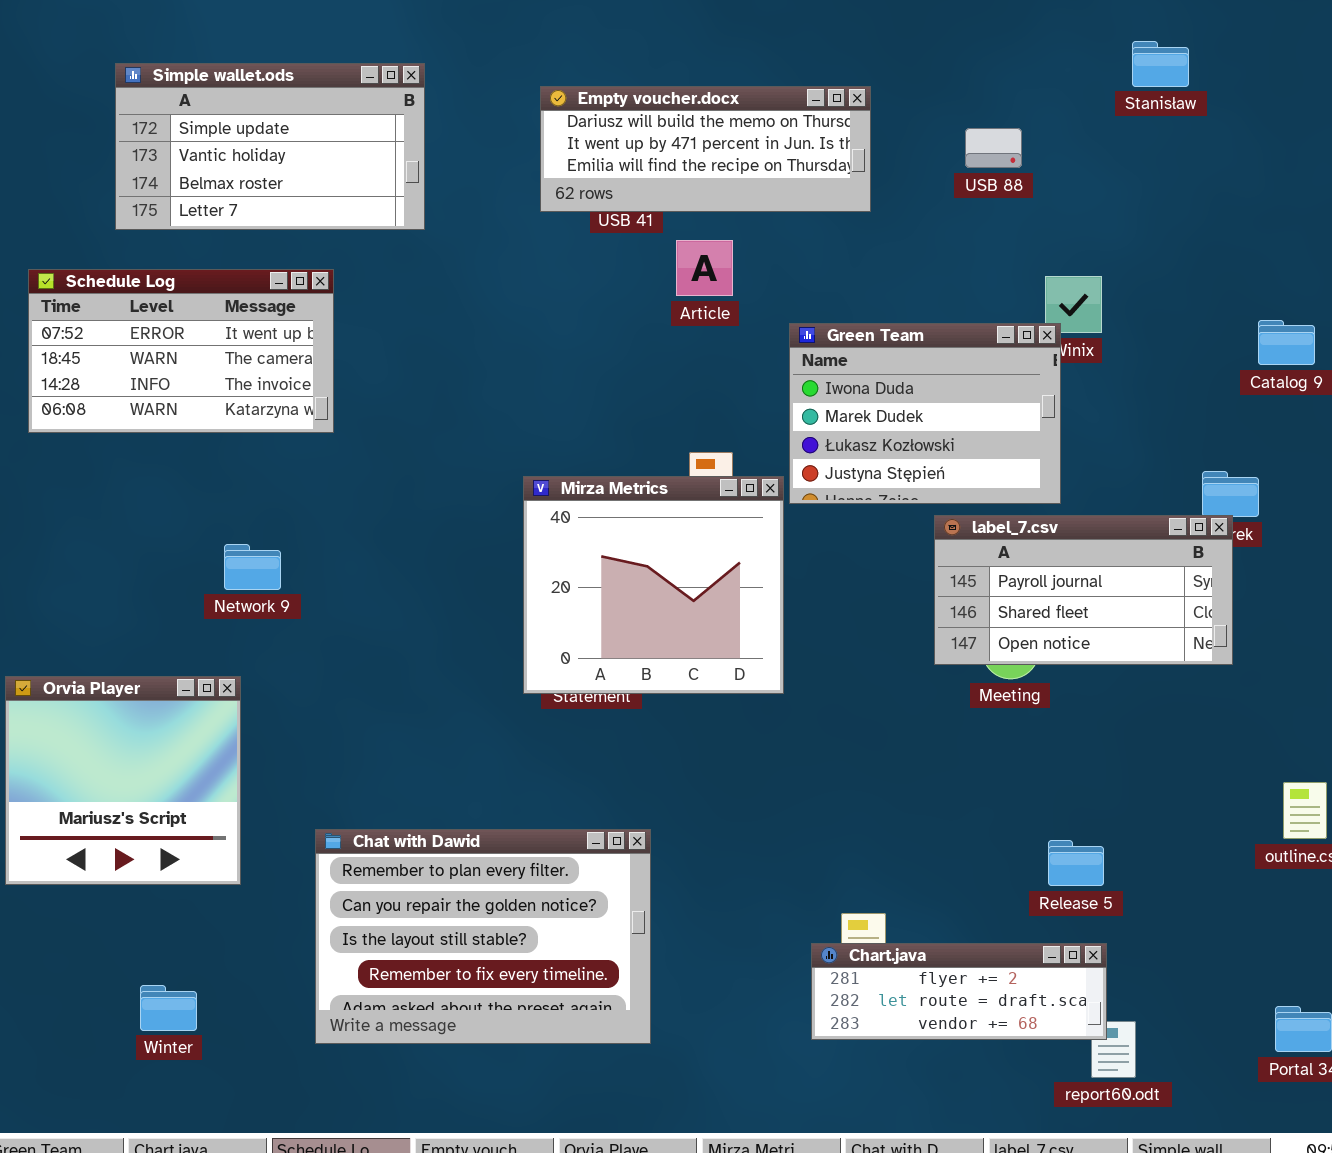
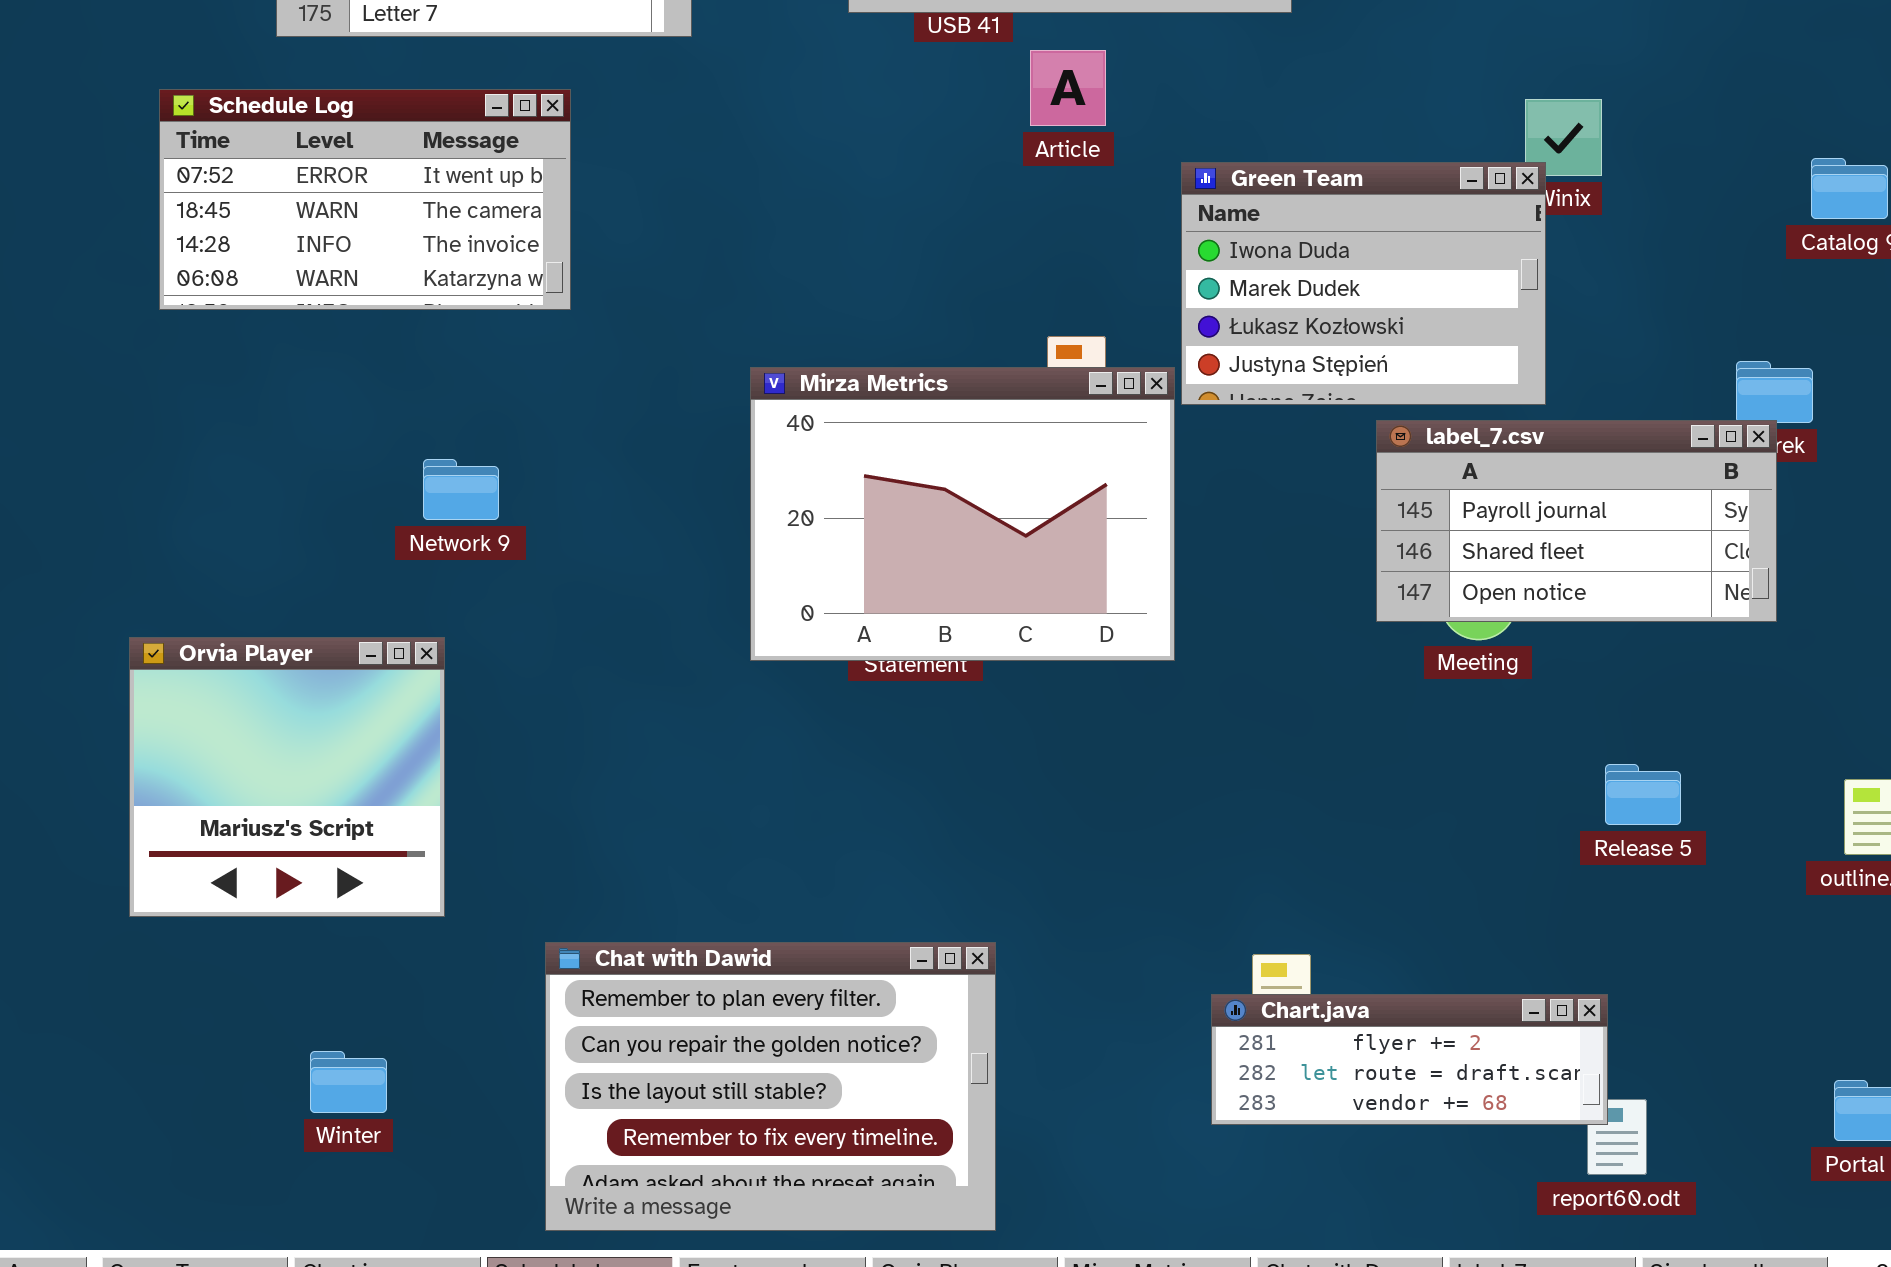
Mirza Metrics: [523,476,784,694] -> [750,367,1175,661], resized
Chat with Dawid: [315,829,651,1044] -> [545,942,996,1231], moved
Release 5: [1048,840,1104,886] -> [1605,764,1681,825], moved

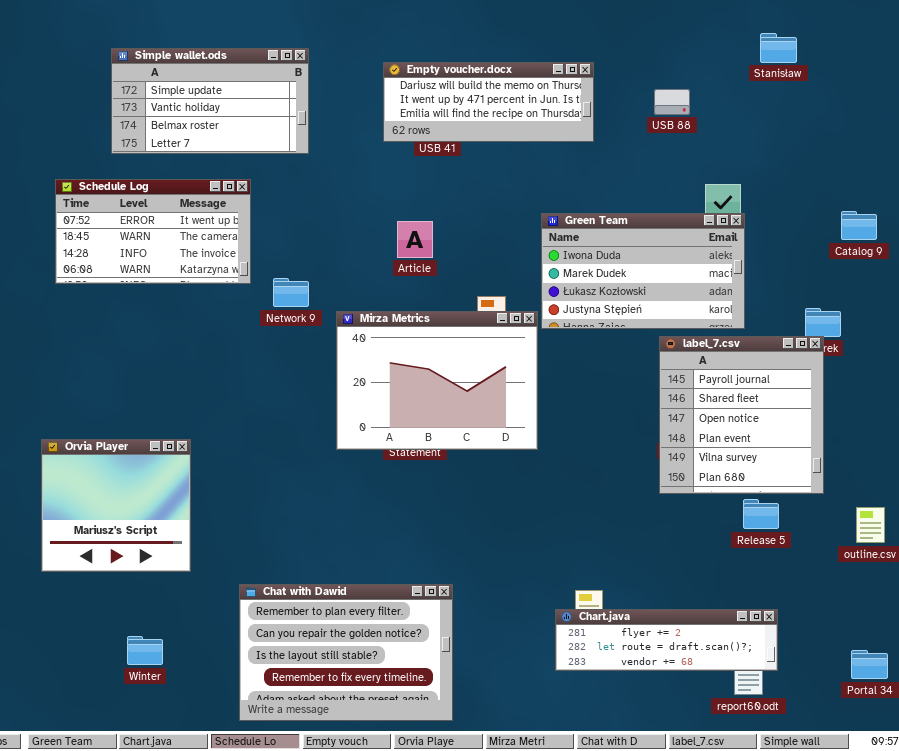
Article: [1030,50,1106,126] -> [397,221,433,258], moved
Green Team: [1181,162,1546,405] -> [541,213,745,329], resized
label_7.csv: [1376,420,1777,622] -> [659,336,824,494], resized
Network 9: [423,459,499,520] -> [273,278,309,307], moved
Chart.java: [1211,994,1608,1125] -> [555,609,778,671], resized

